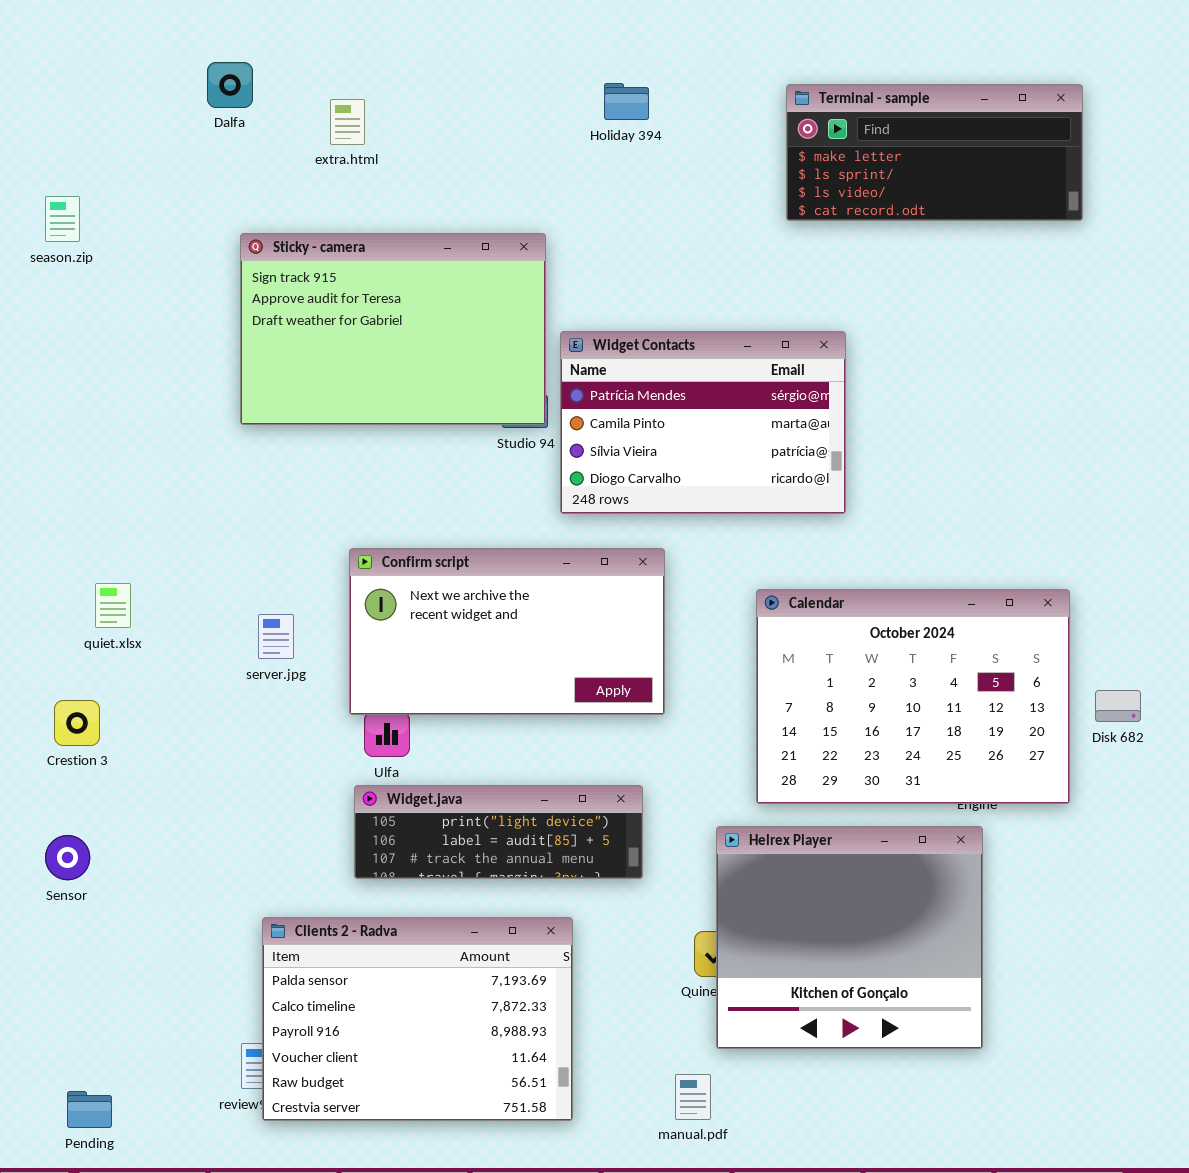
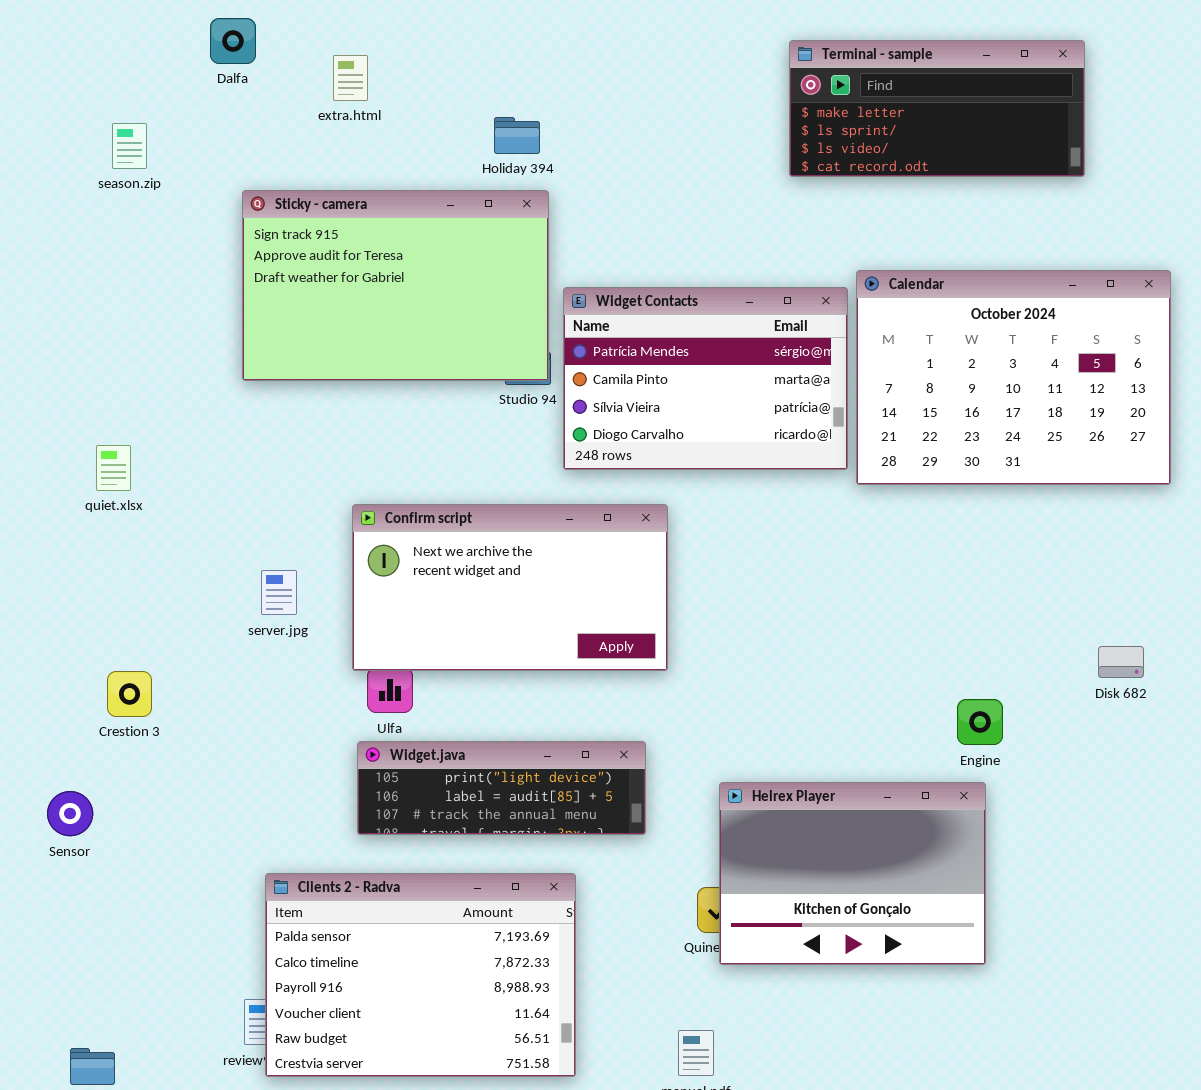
Holiday 394: [604,83,649,120] -> [494,117,540,154], moved
season.zip: [45,196,80,242] -> [112,123,147,169], moved
quiet.xlsx: [95,583,131,628] -> [96,445,131,491], moved
Calendar: [756,589,1070,804] -> [856,270,1171,485], moved
Crestion 3: [54,700,100,746] -> [107,671,152,717], moved
Helrex Player: [716,826,983,1049] -> [719,782,986,965], resized

